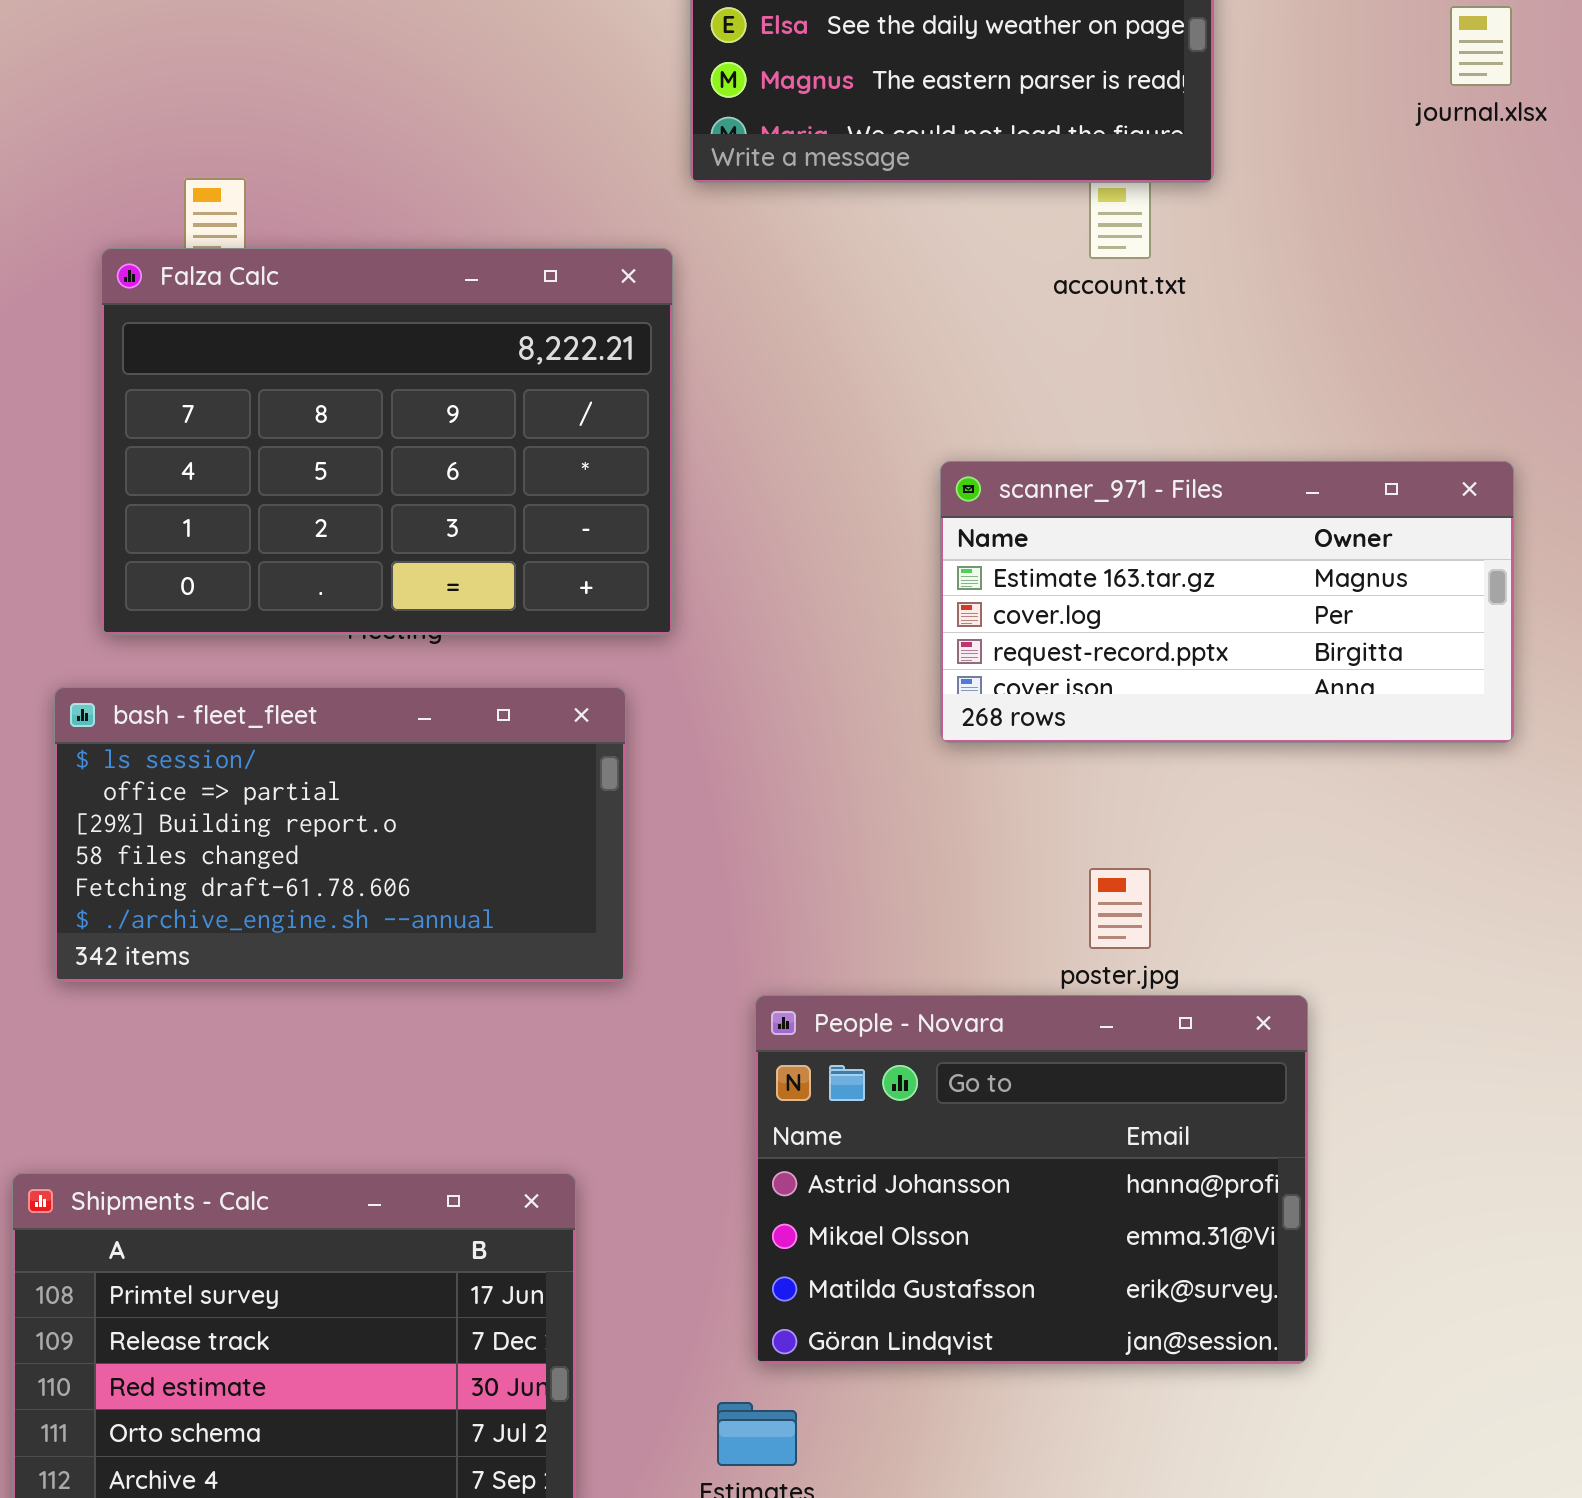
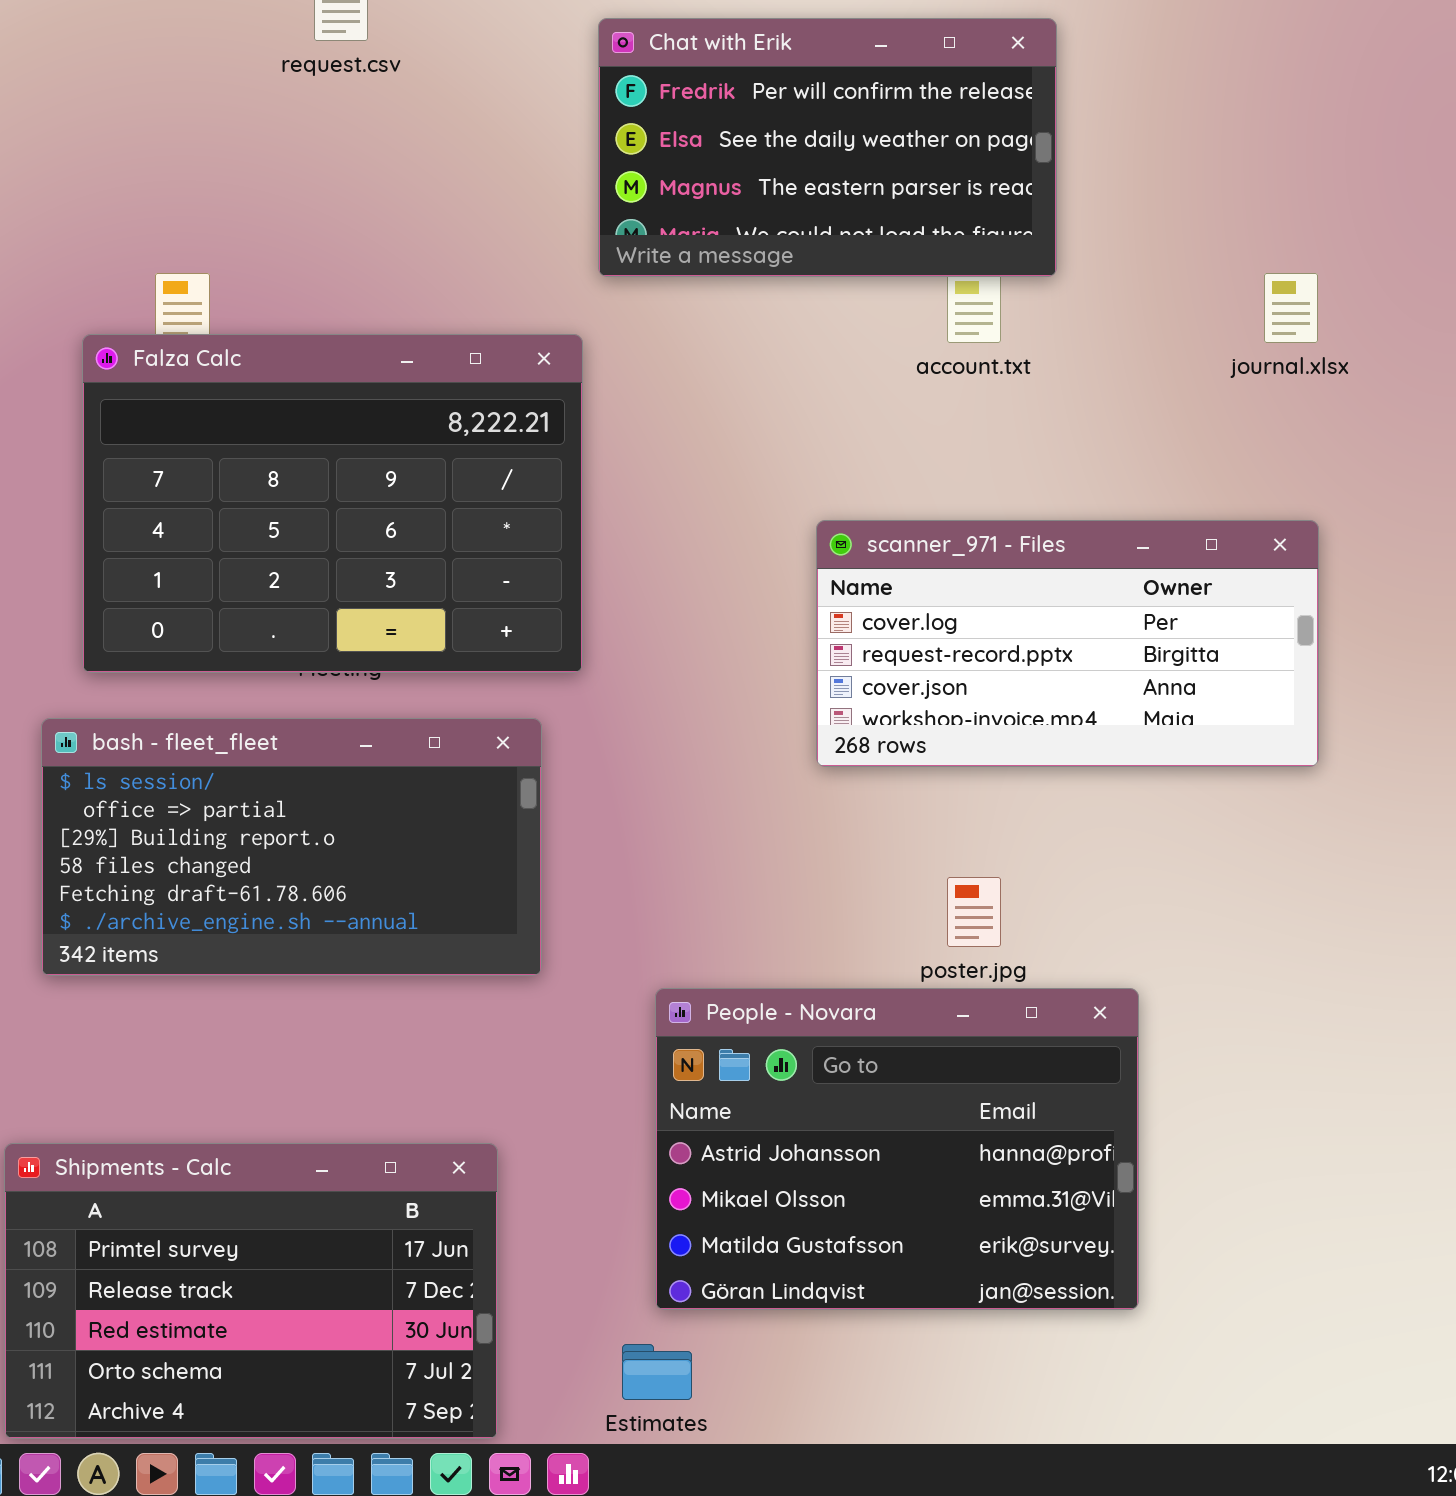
journal.xlsx: [1450,6,1512,86] -> [1264,273,1318,343], moved
scanner_971 - Files: [940,461,1514,743] -> [816,520,1319,767], scrolled down 1 row

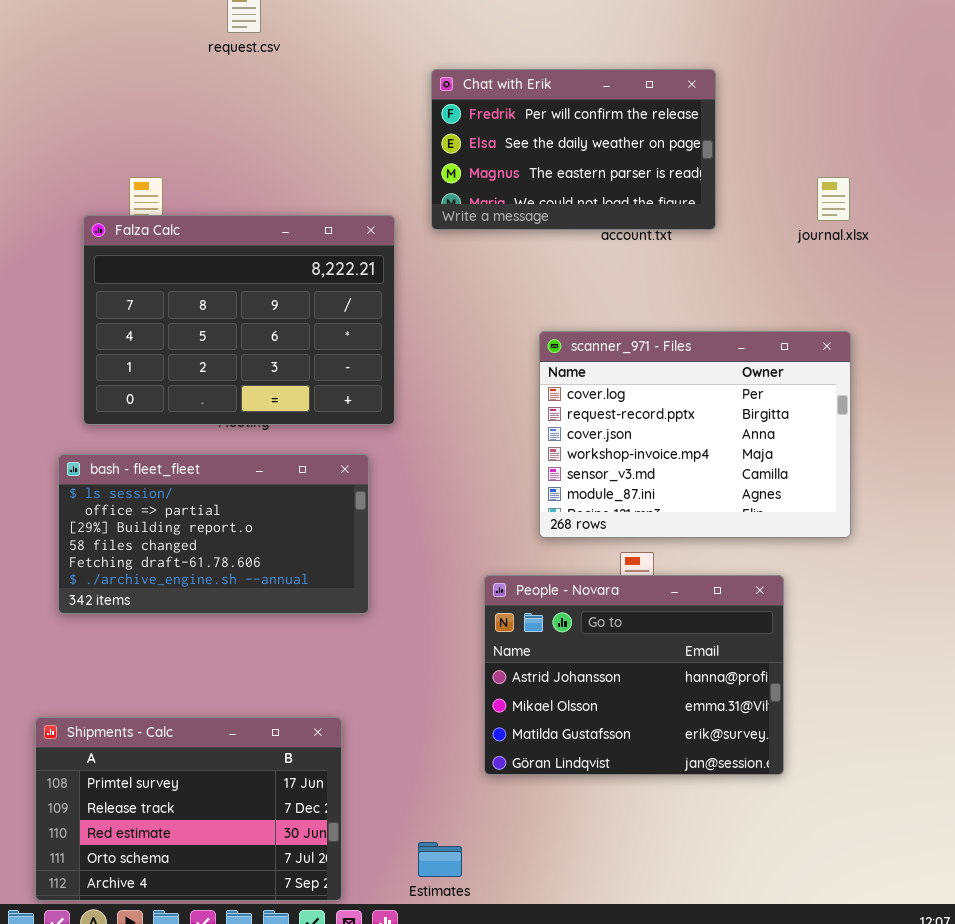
Chat with Erik: [598,18,1057,277] -> [431,69,716,230], moved
scanner_971 - Files: [816,520,1319,767] -> [539,331,851,538], resized
People - Novara: [655,988,1139,1310] -> [484,575,784,775], moved

